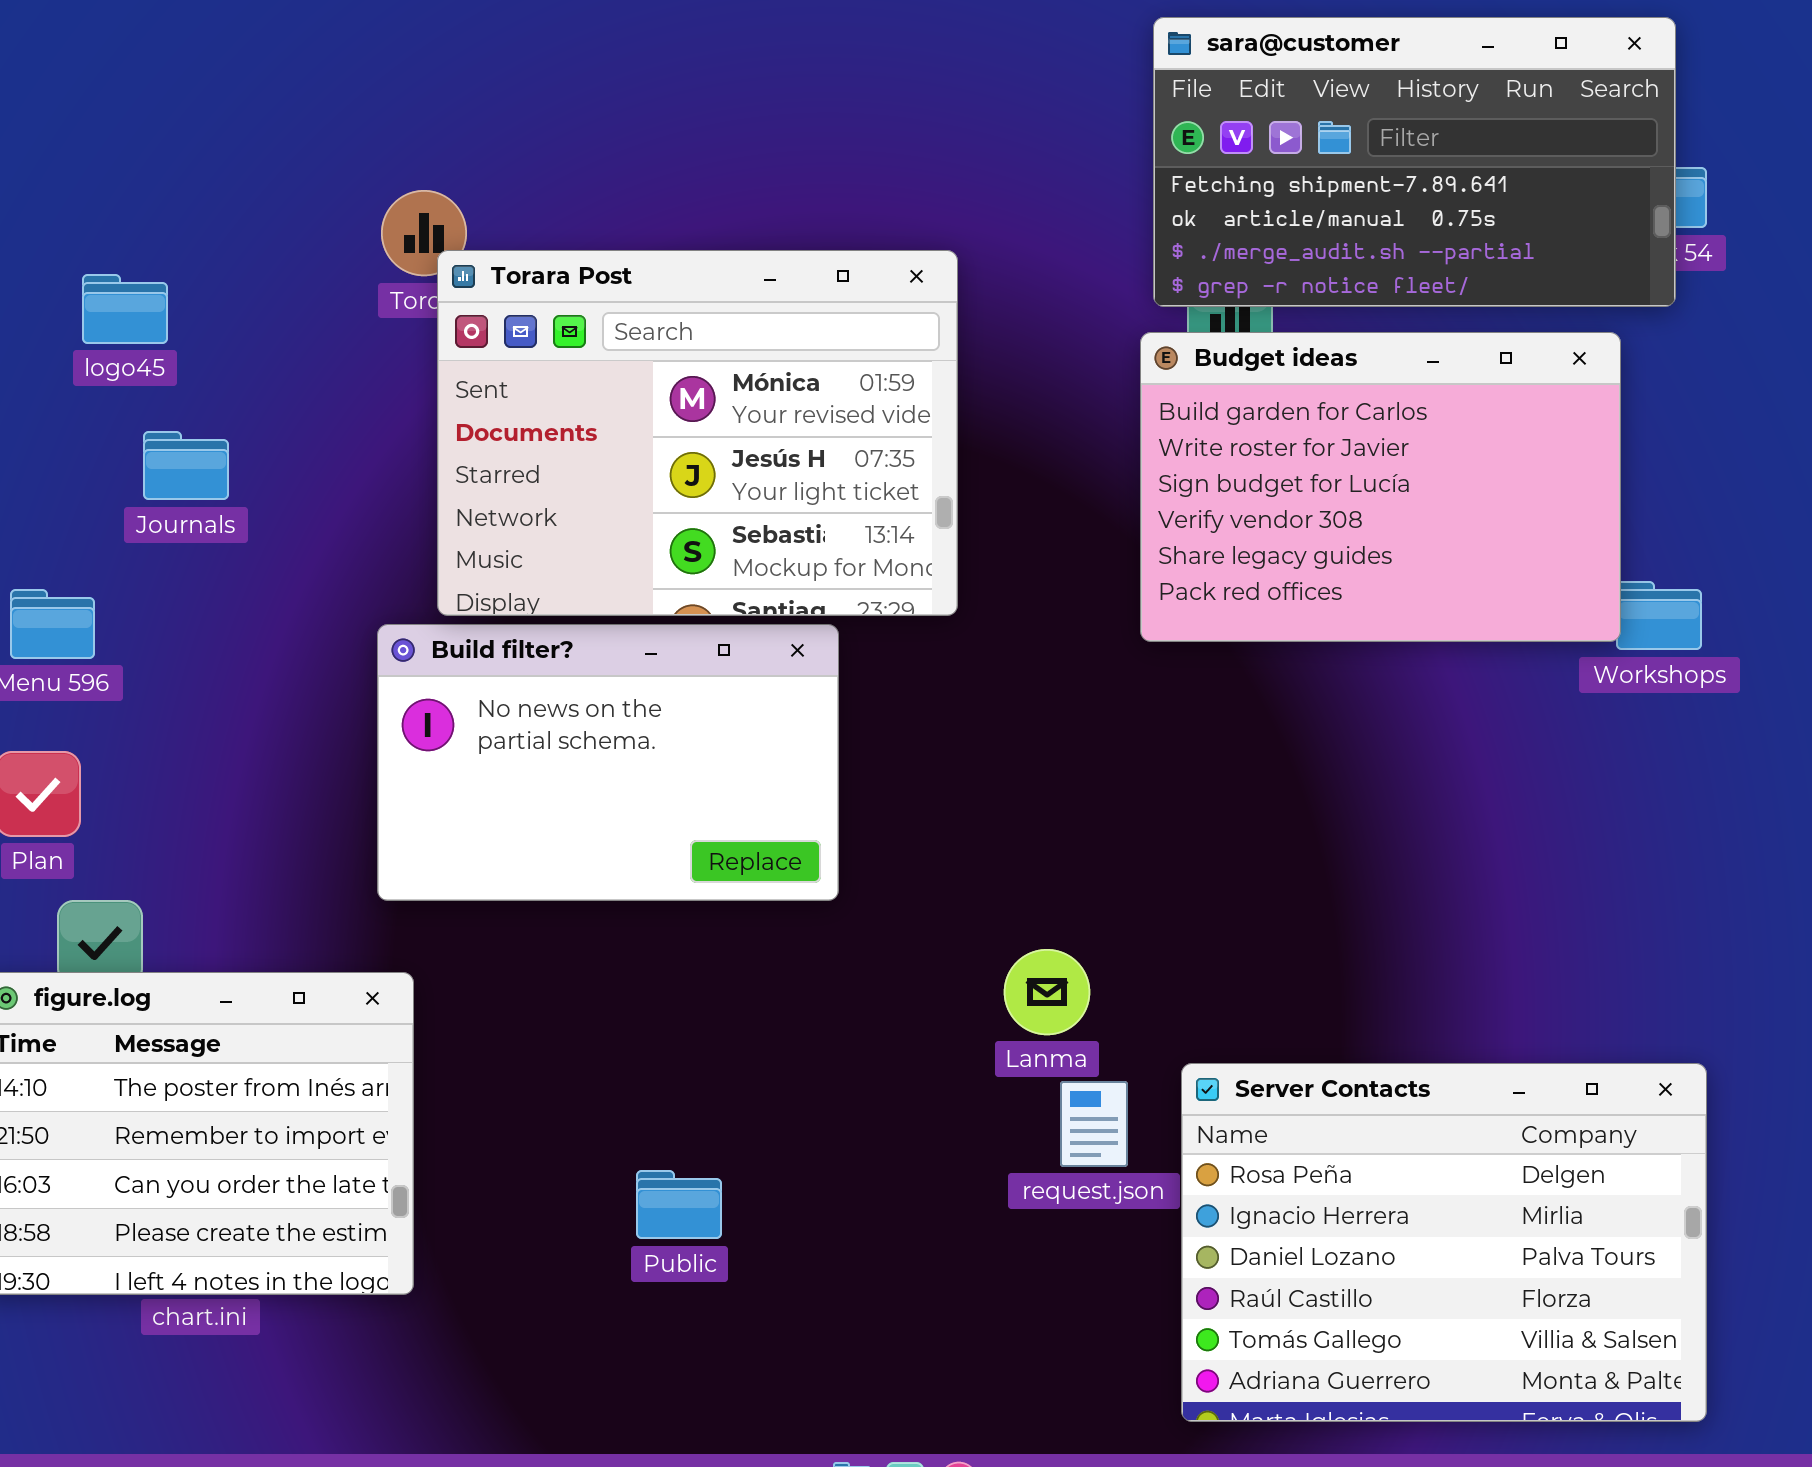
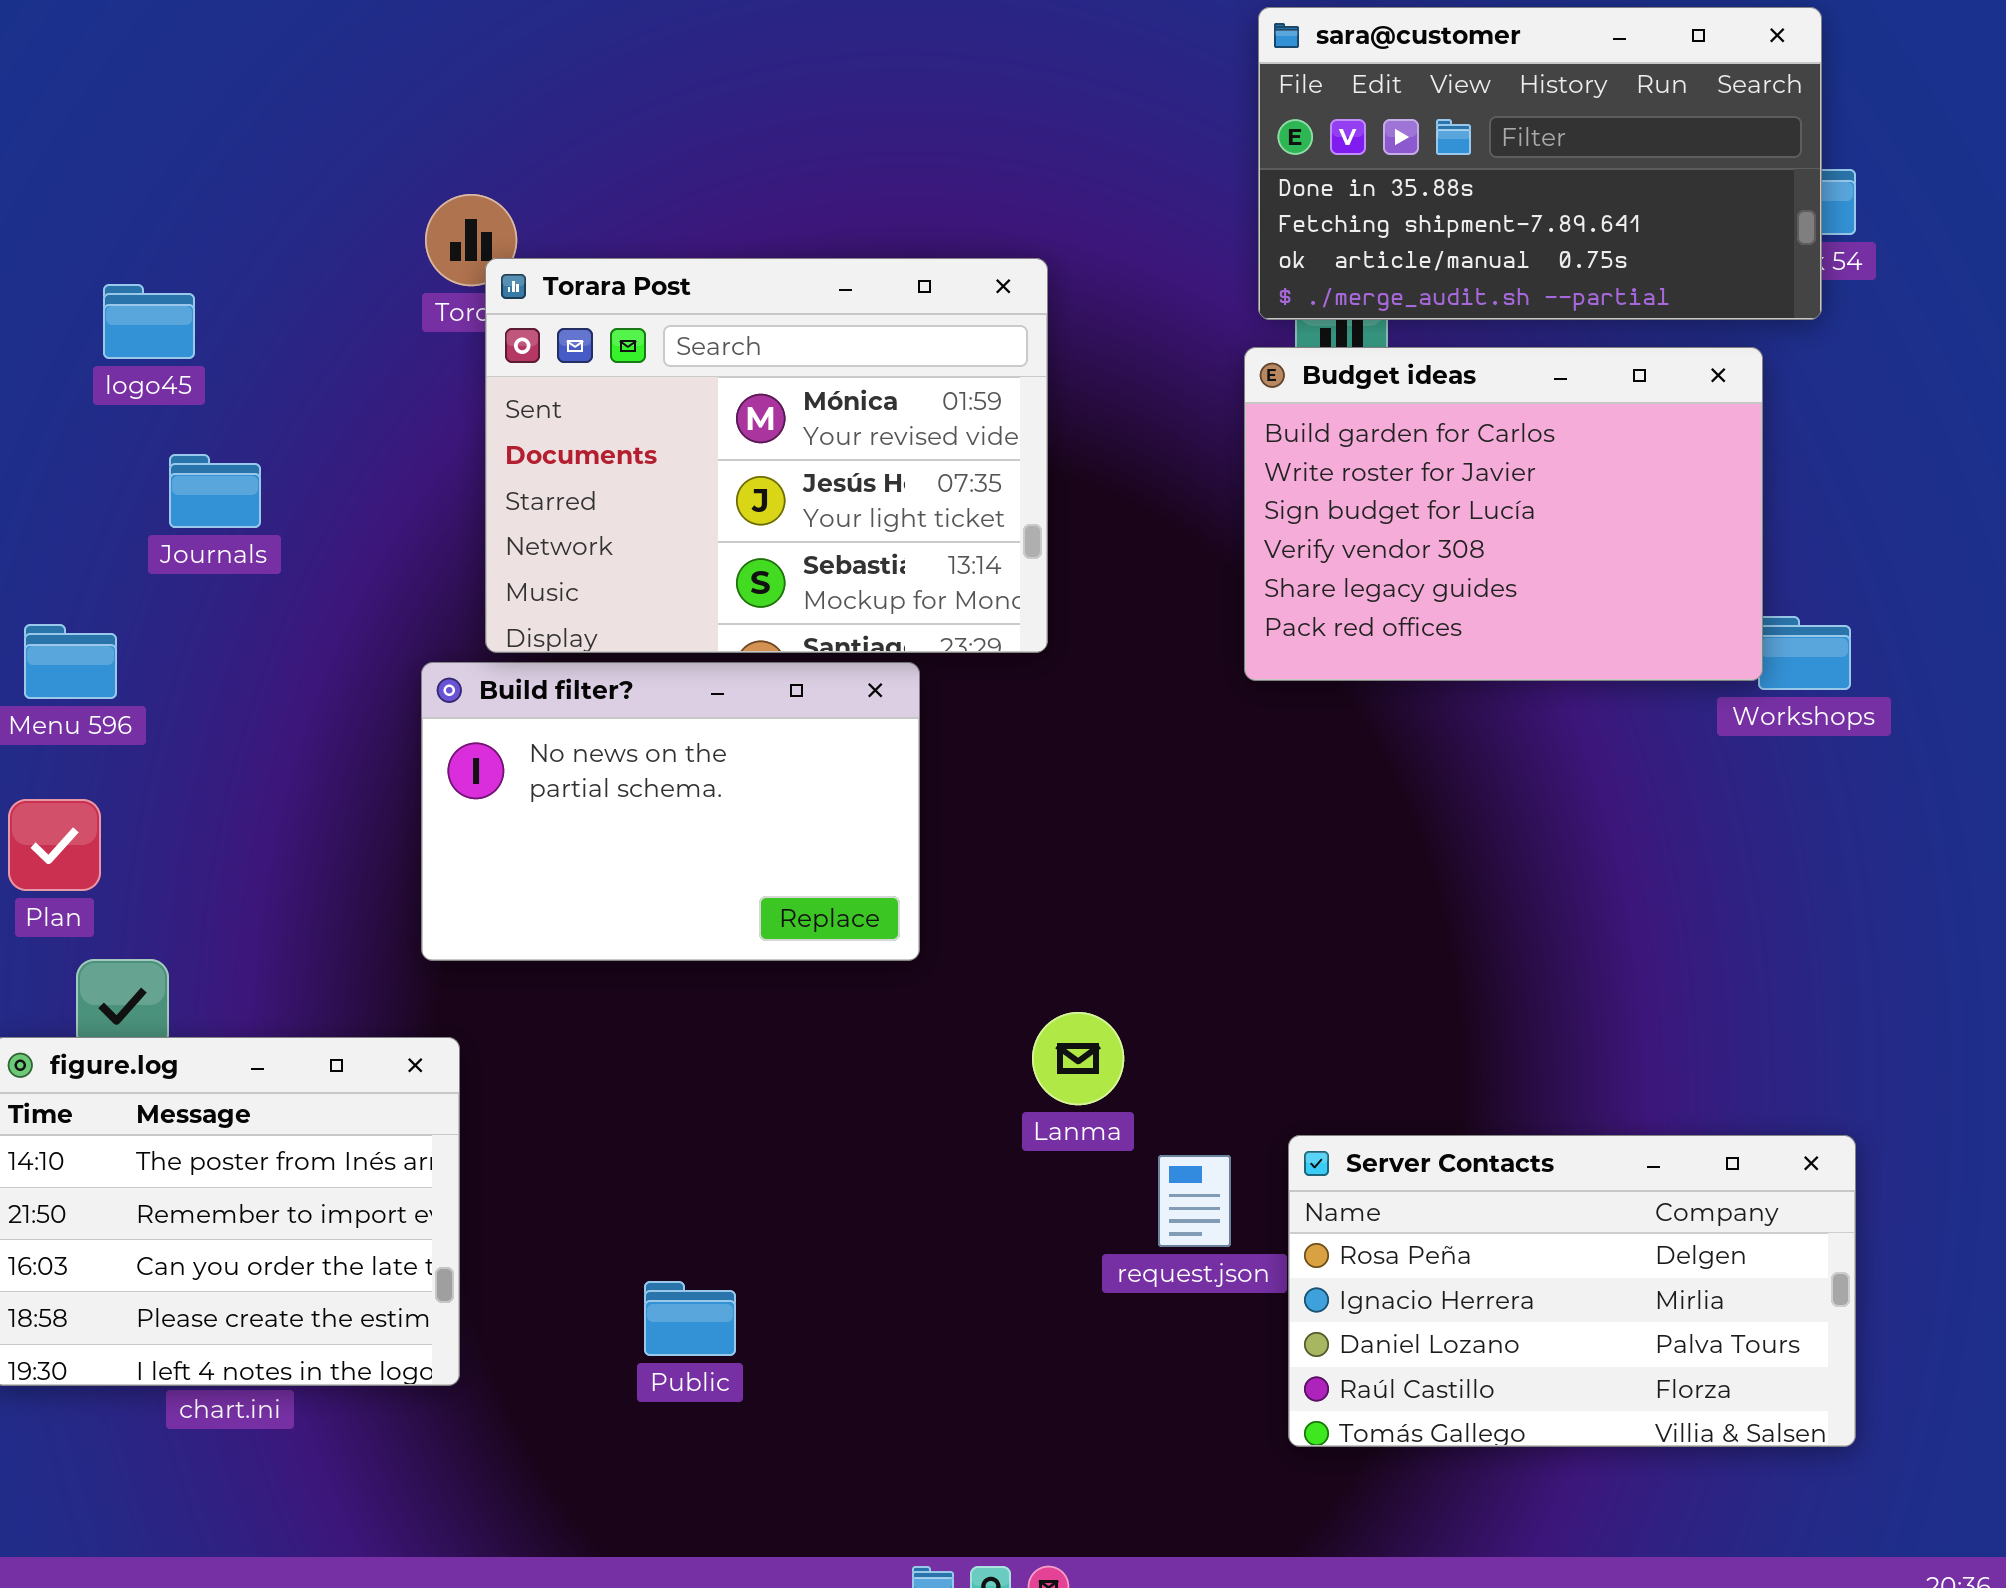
sara@customer: [1153,17,1676,307] -> [1258,7,1822,320], scrolled up 1 row
Lanma: [1004,949,1090,1035] -> [1032,1012,1124,1105], moved
Server Contacts: [1181,1063,1707,1422] -> [1288,1135,1856,1447], resized
Public: [636,1170,722,1239] -> [644,1281,736,1356], moved

